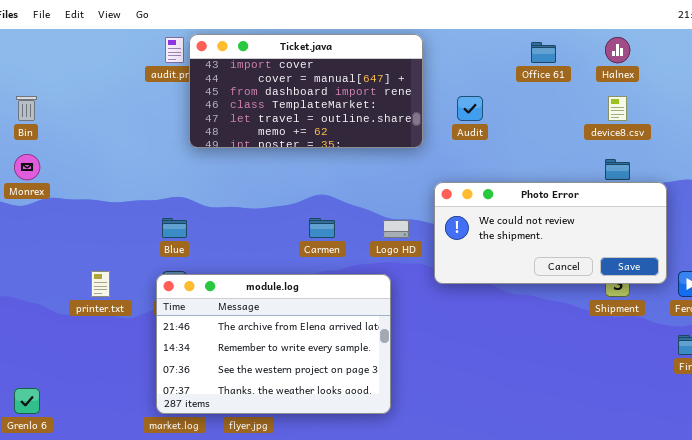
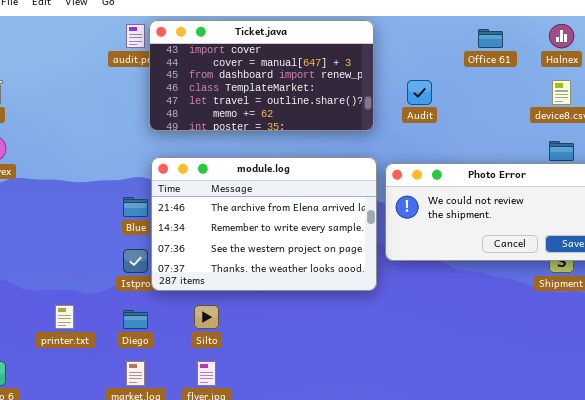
printer.txt: [91,271,110,297] -> [55,305,74,329], moved
module.log: [156,274,391,414] -> [151,157,377,291], moved

